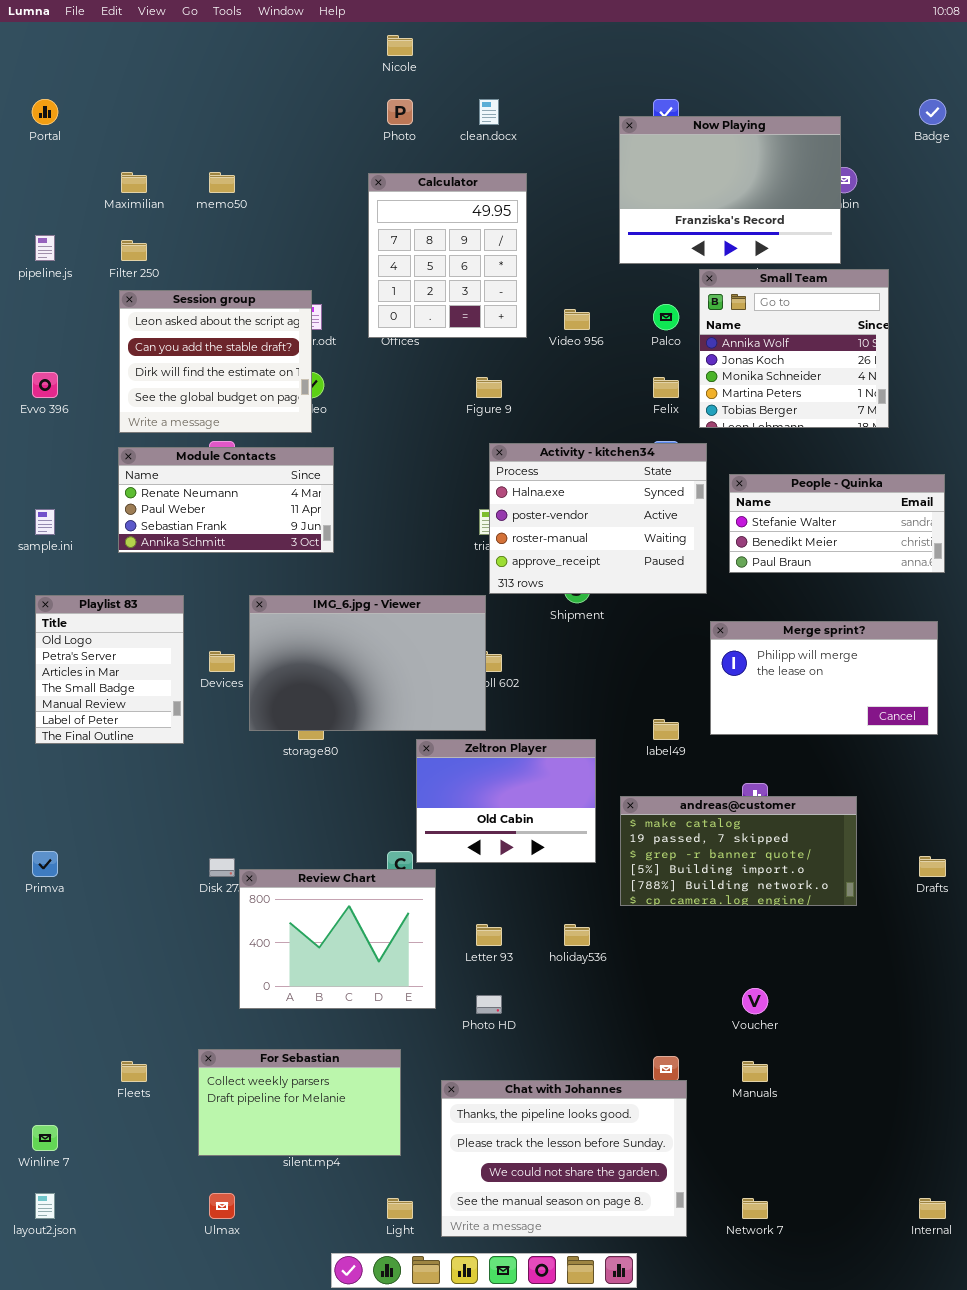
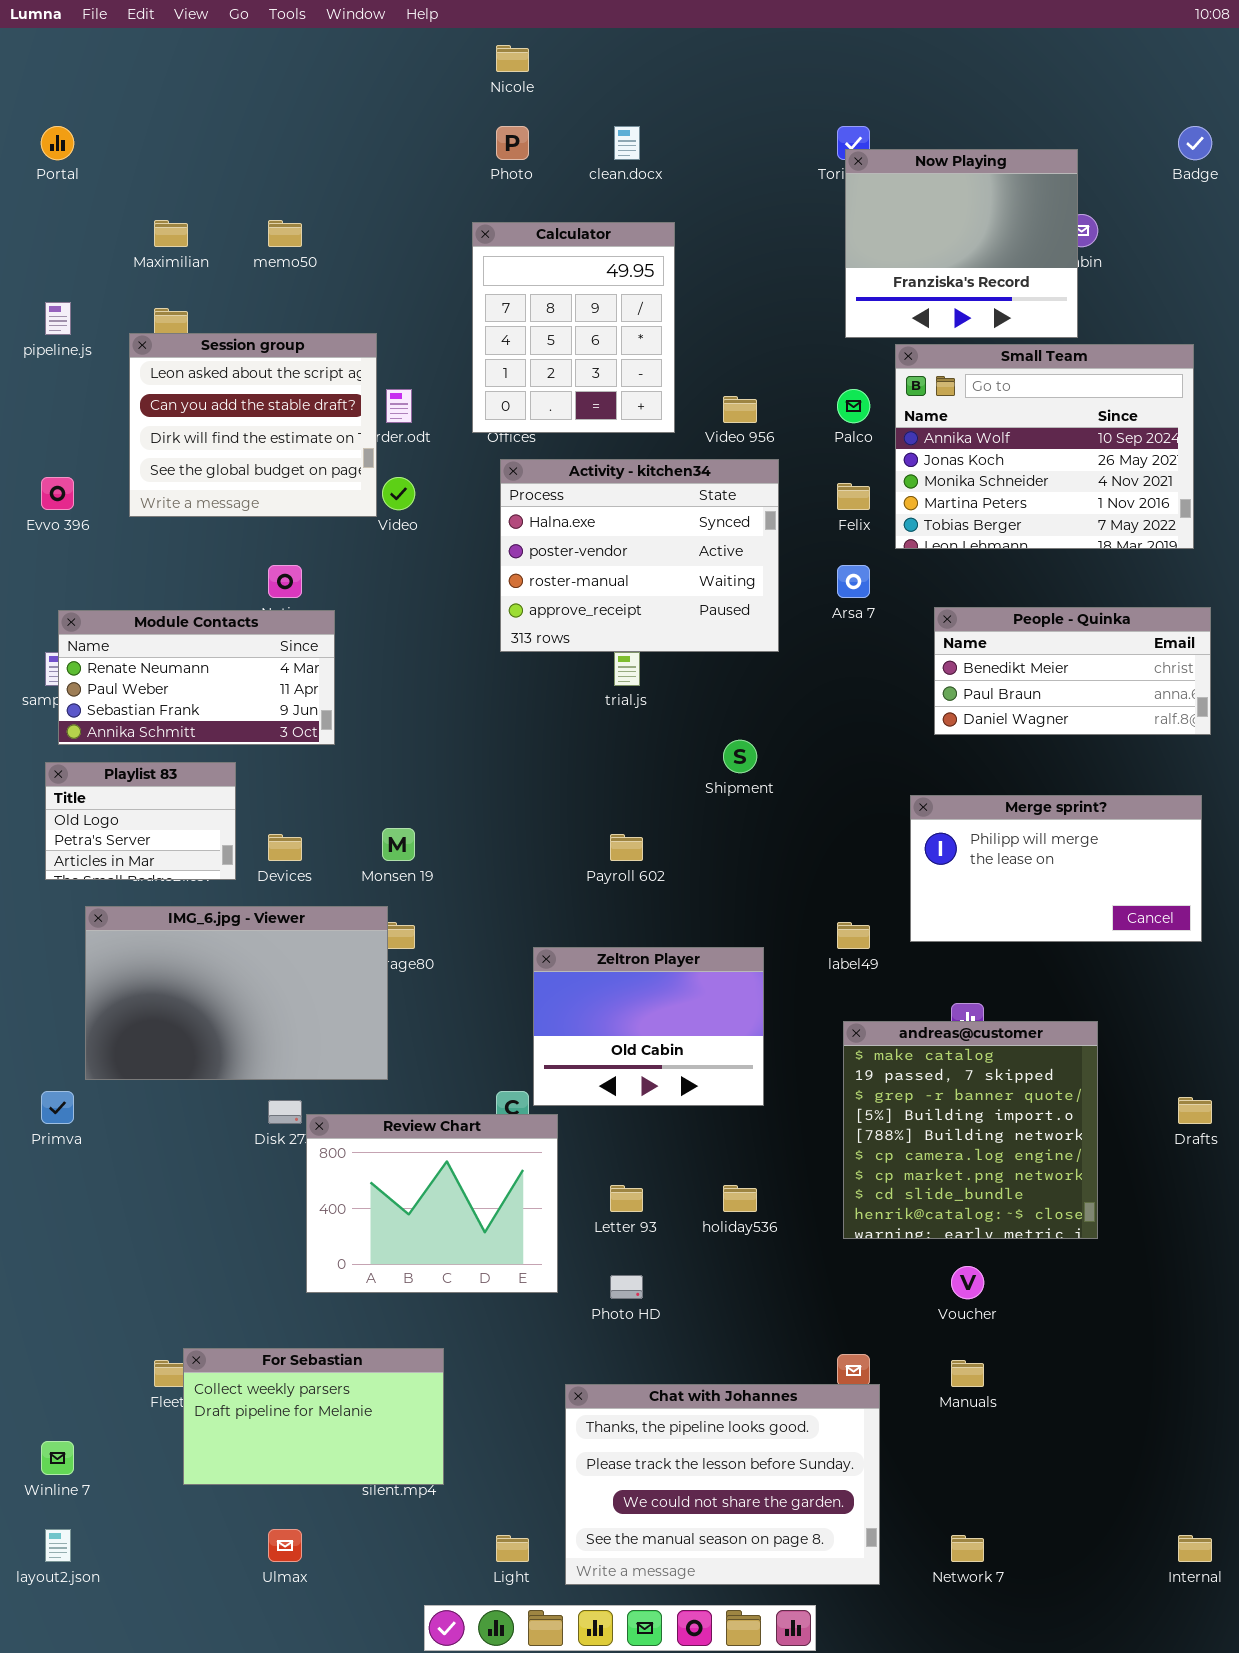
Now Playing: [619,116,841,264] -> [845,149,1078,338], resized
Small Team: [699,269,889,428] -> [895,344,1194,549], resized
Session group: [119,290,312,433] -> [129,333,377,517], moved
Activity - kitchen34: [489,443,707,594] -> [500,459,779,652], moved
Module Contacts: [118,447,334,553] -> [58,610,335,745], moved
People - Quinka: [729,474,945,573] -> [934,607,1211,735], scrolled down 1 row
Playlist 83: [35,595,184,744] -> [45,762,236,880], resized
IMG_6.jpg - Viewer: [249,595,486,731] -> [85,906,388,1080], moved
andreas@customer: [620,796,857,906] -> [843,1021,1098,1239], resized
For Sebastian: [198,1049,401,1156] -> [183,1348,444,1485], moved

